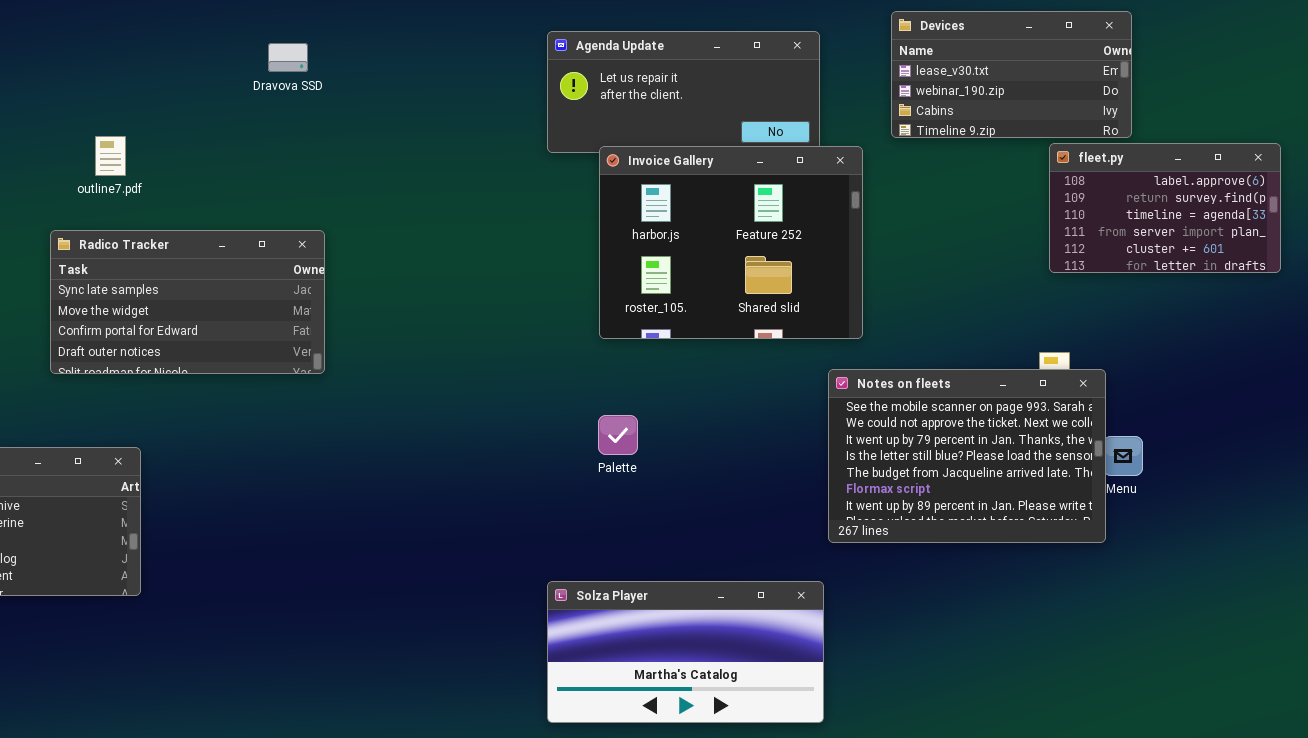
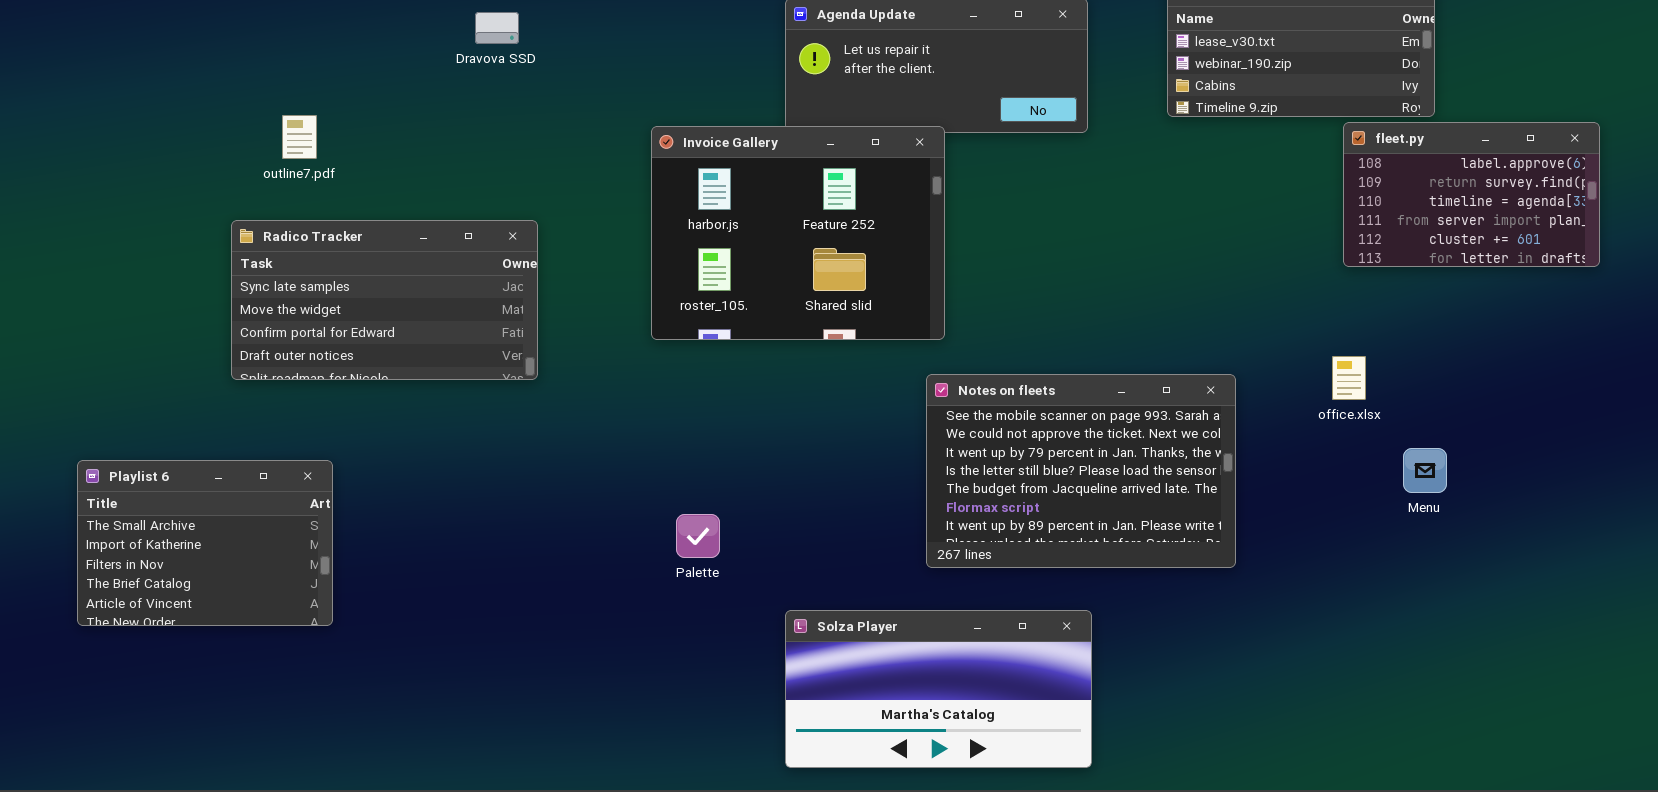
Invoice Gallery: [599,146,863,339] -> [651,126,945,340], moved
Notes on fleets: [828,369,1106,543] -> [926,374,1236,568], moved
Palette: [598,415,638,455] -> [676,514,720,558], moved

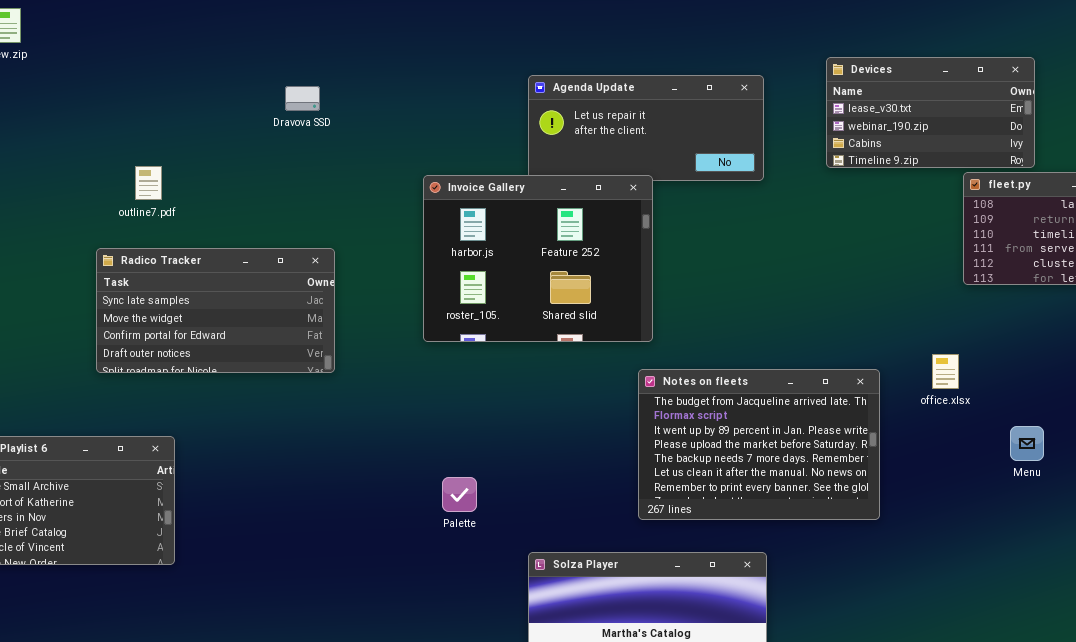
office.xlsx: [1332,356,1366,400] -> [932,354,959,389], moved
Notes on fleets: [926,374,1236,568] -> [638,369,880,520], scrolled down 4 rows

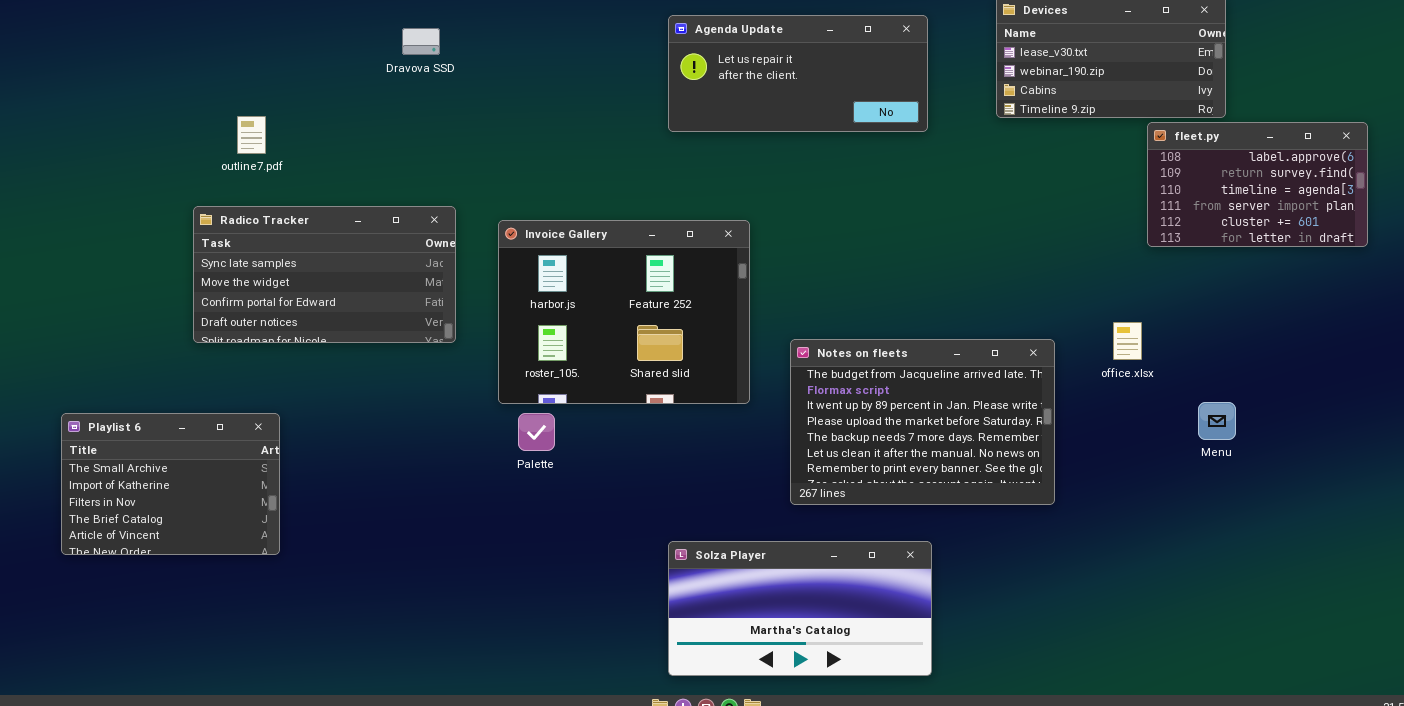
Invoice Gallery: [423,175,653,342] -> [498,220,750,404], moved
Palette: [442,477,477,512] -> [518,413,555,451], moved

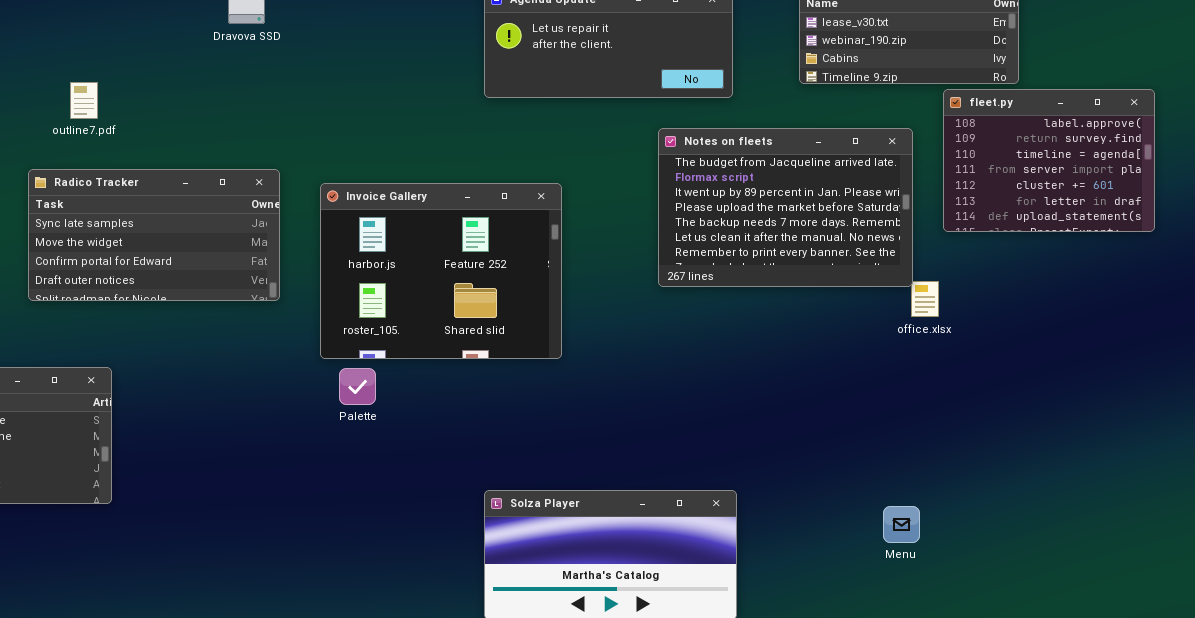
fleet.py: [1147,122,1368,247] -> [943,89,1155,232], resized
Notes on fleets: [790,339,1055,505] -> [658,128,913,287], moved
Menu: [1198,402,1236,440] -> [883,506,920,543], moved

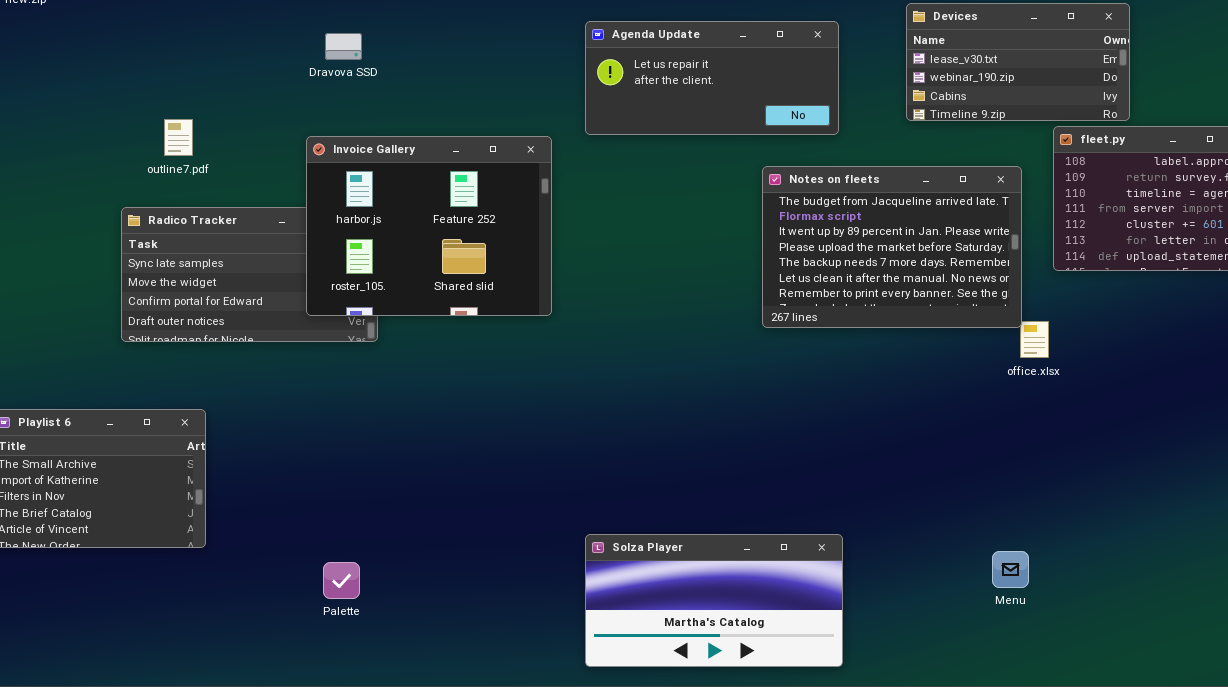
Invoice Gallery: [320,183,562,359] -> [306,136,552,316], moved
Palette: [339,368,376,405] -> [323,562,360,599], moved

